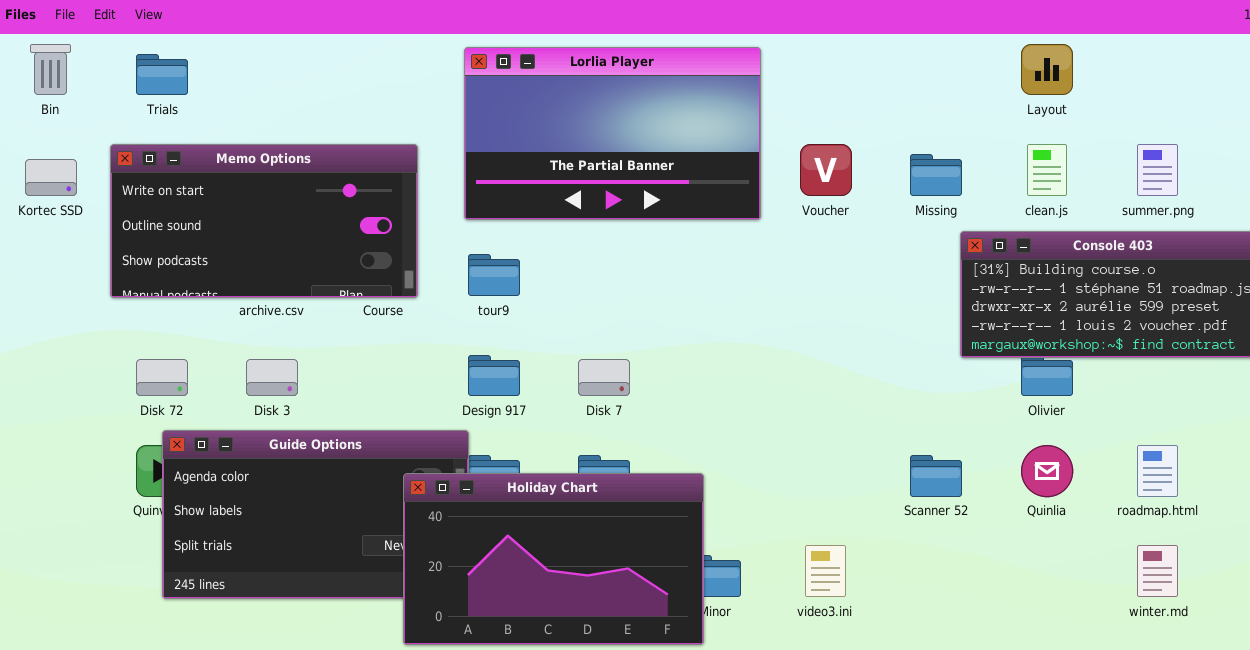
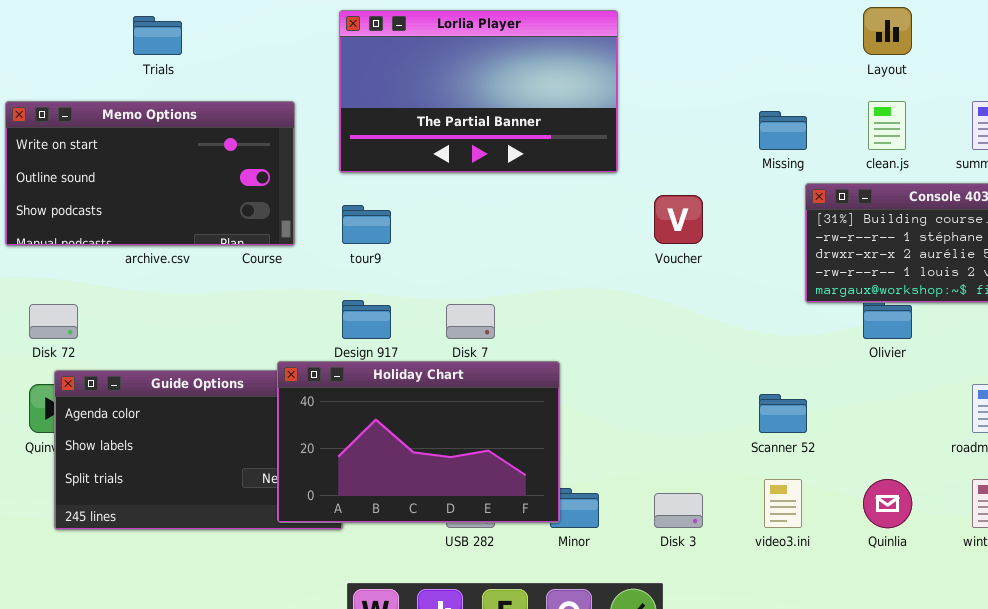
Trials: [136,54,188,95] -> [133,16,182,55], moved
Voucher: [800,144,852,196] -> [654,195,703,244], moved
Disk 3: [246,359,298,396] -> [654,493,703,528], moved
Quinlia: [1021,445,1073,497] -> [863,479,912,528], moved
Holiday Chart: [403,473,704,645] -> [277,361,560,523], moved
video3.ini: [805,545,846,597] -> [764,479,802,528], moved

